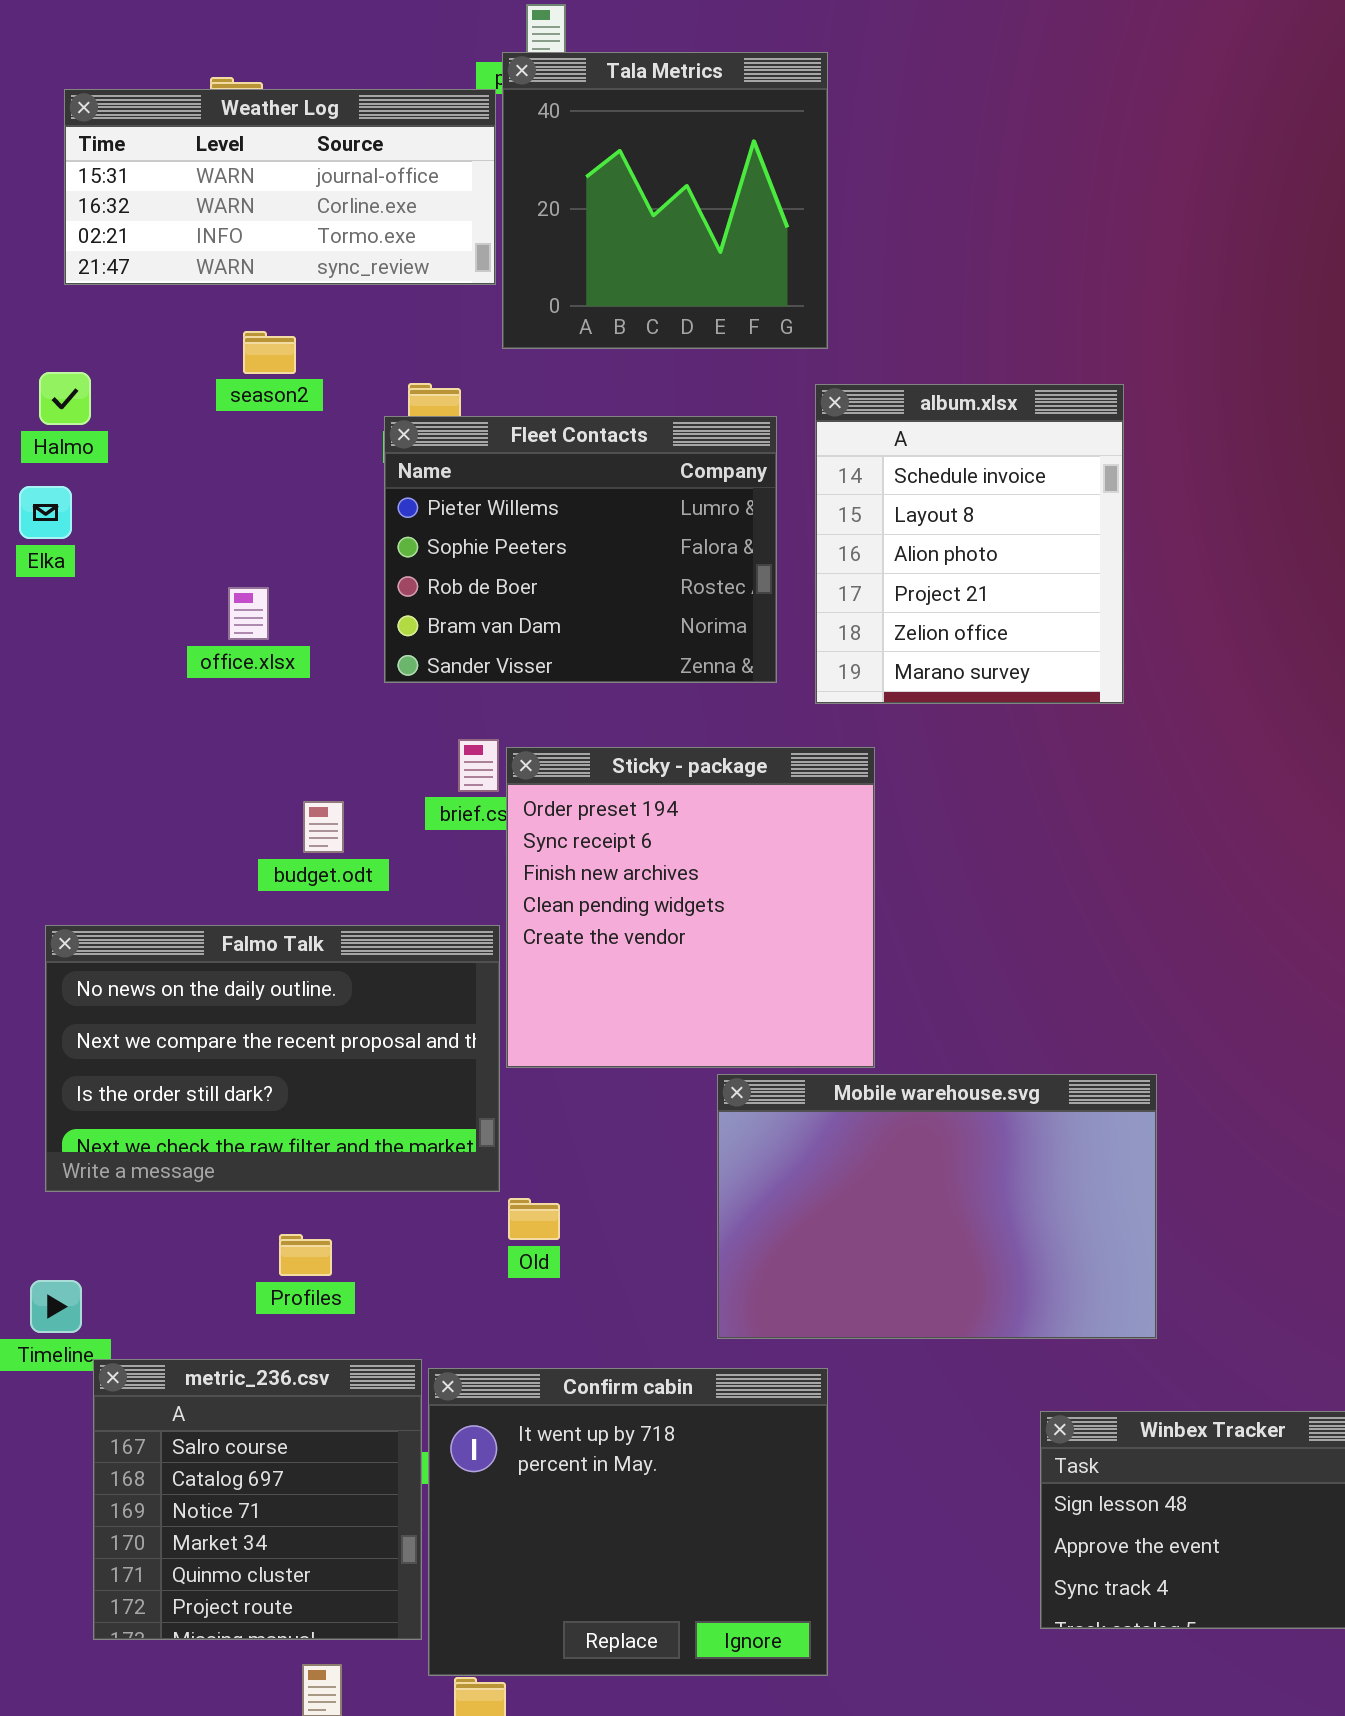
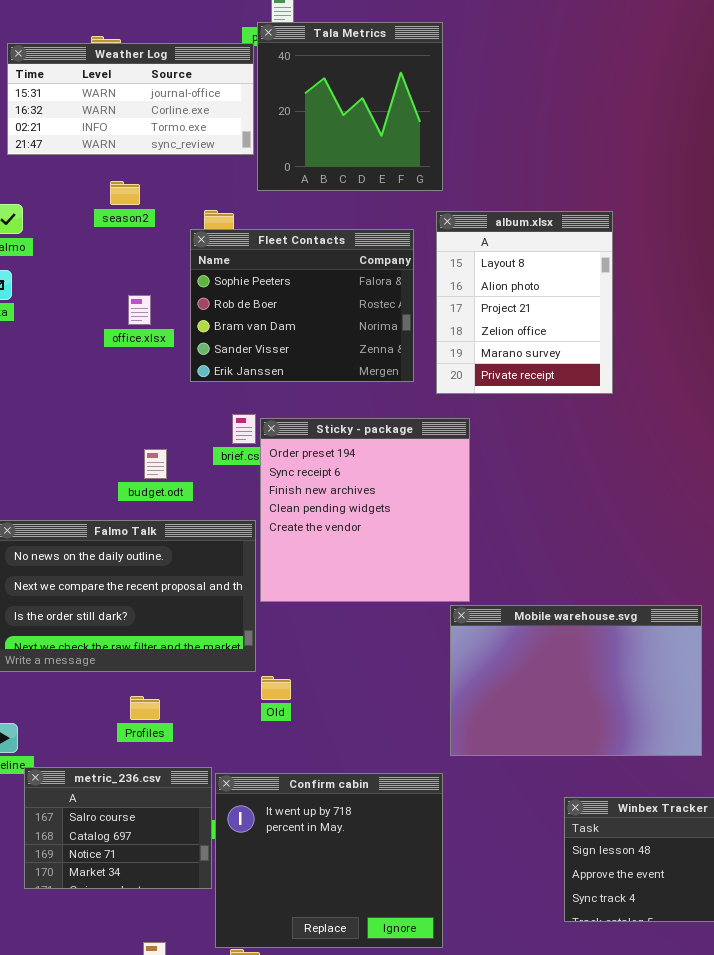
album.xlsx: [815,384,1124,704] -> [436,211,613,394], scrolled down 1 row
Fleet Contacts: [384,416,777,683] -> [190,229,414,382], scrolled down 1 row
office.xlsx: [228,587,269,640] -> [128,295,151,325], moved
Mobile warehouse.svg: [717,1074,1157,1339] -> [450,605,702,756], moved
metric_236.csv: [93,1359,422,1640] -> [24,767,212,889], resized

